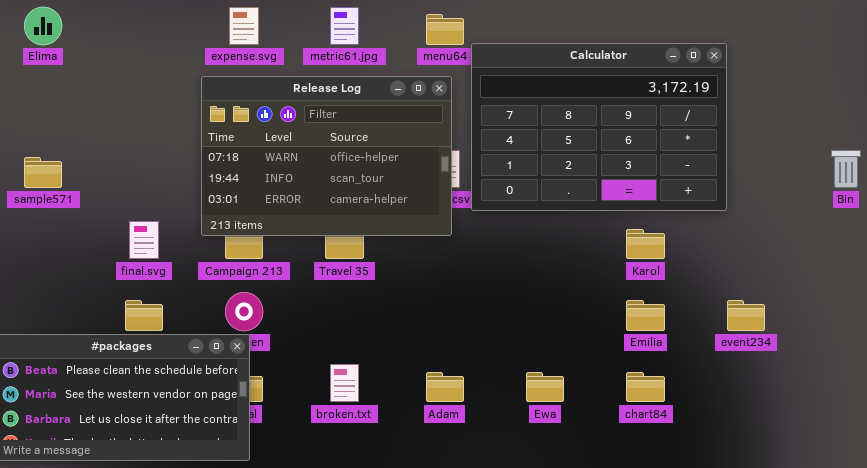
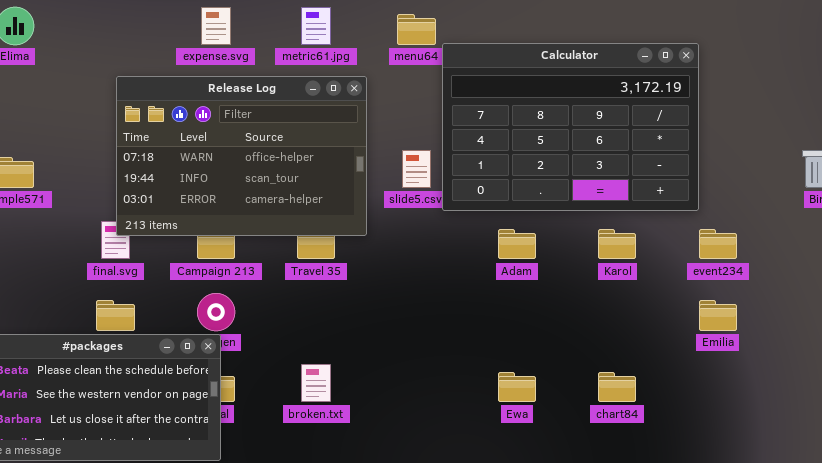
Release Log: [201,76,452,236] -> [116,76,367,236], moved
Emilia: [626,300,665,331] -> [699,300,737,331], moved
event234: [727,300,765,331] -> [699,229,737,259], moved
Adam: [426,372,464,402] -> [498,229,536,259], moved

